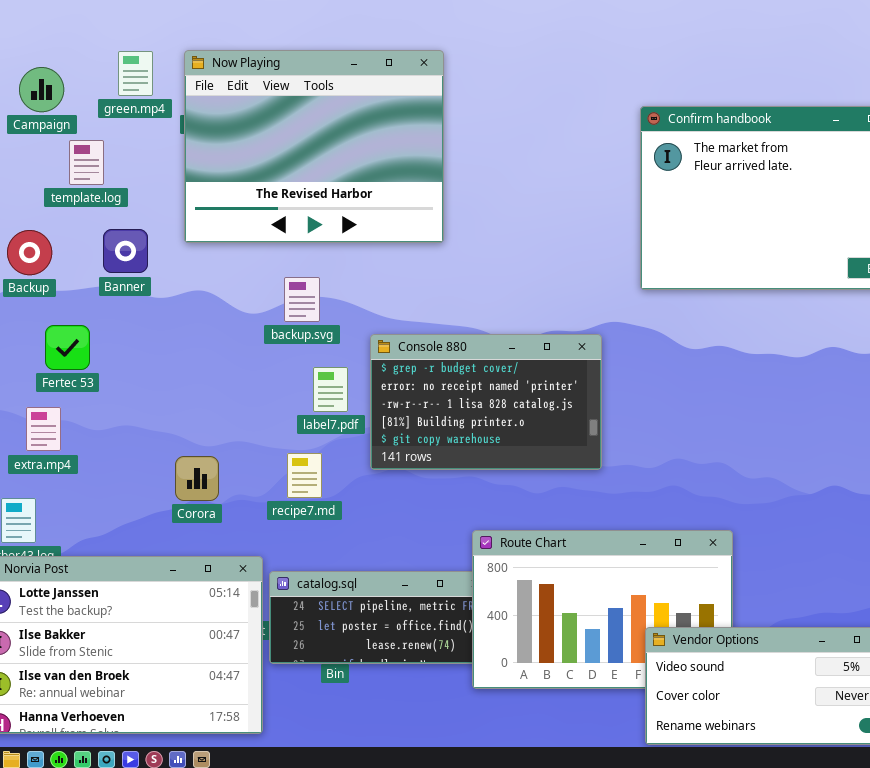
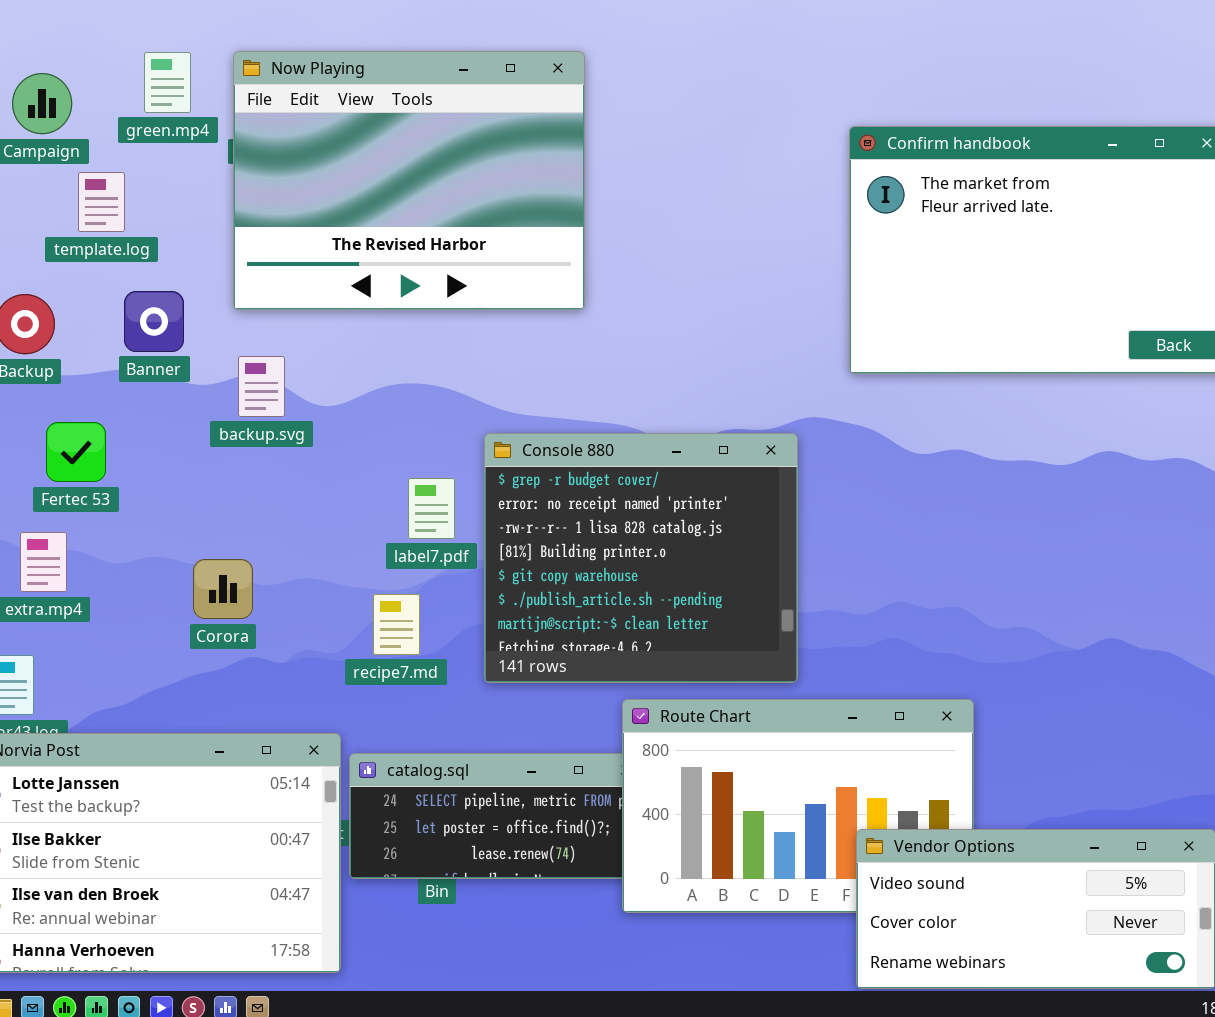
backup.svg: [284,277,320,322] -> [238,356,285,417], moved
Console 880: [370,334,602,470] -> [484,433,798,683], resized
Corora: [175,456,219,501] -> [193,559,253,619], moved

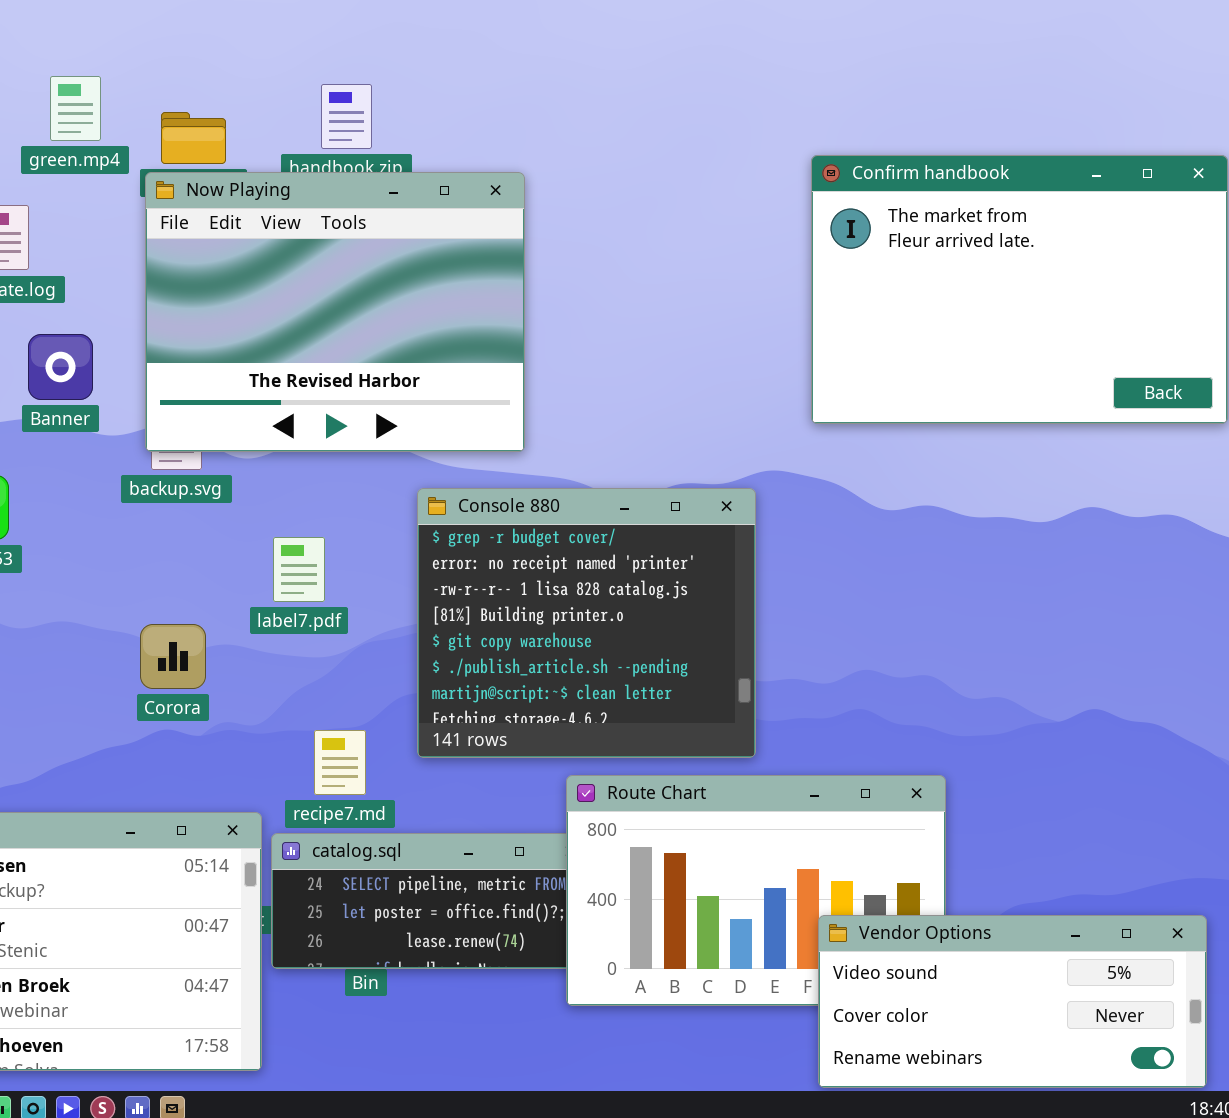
Now Playing: [233,51,585,310] -> [145,172,525,452], moved
label7.pdf: [408,478,455,539] -> [273,537,325,602], moved
Corora: [193,559,253,619] -> [140,624,206,689], moved
recipe7.md: [373,594,420,655] -> [314,730,366,795], moved

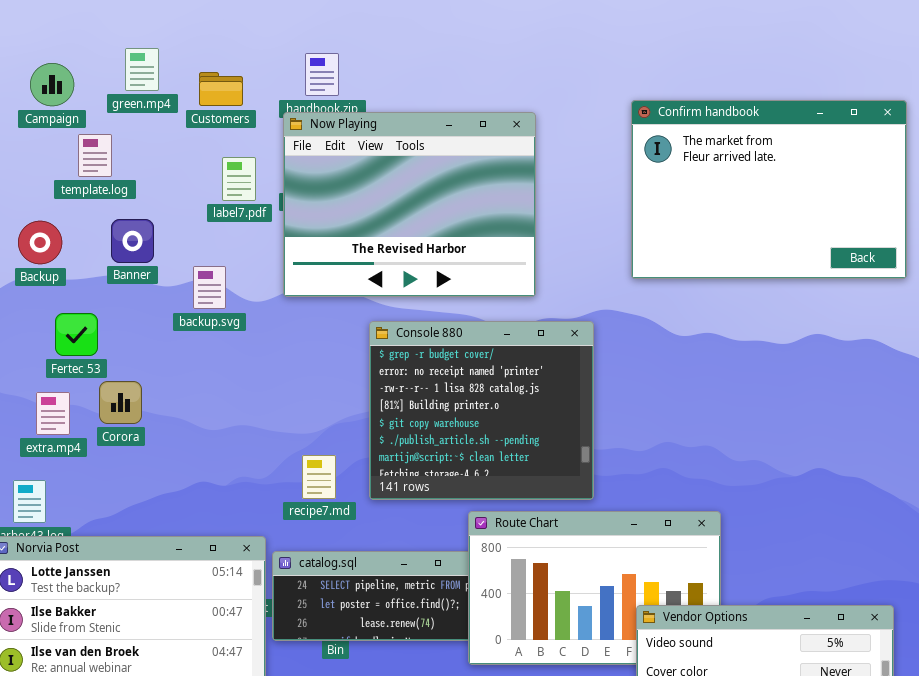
Now Playing: [145,172,525,452] -> [283,112,536,297], moved
label7.pdf: [273,537,325,602] -> [222,157,256,201], moved
Corora: [140,624,206,689] -> [99,381,142,424], moved
recipe7.md: [314,730,366,795] -> [302,455,336,499], moved

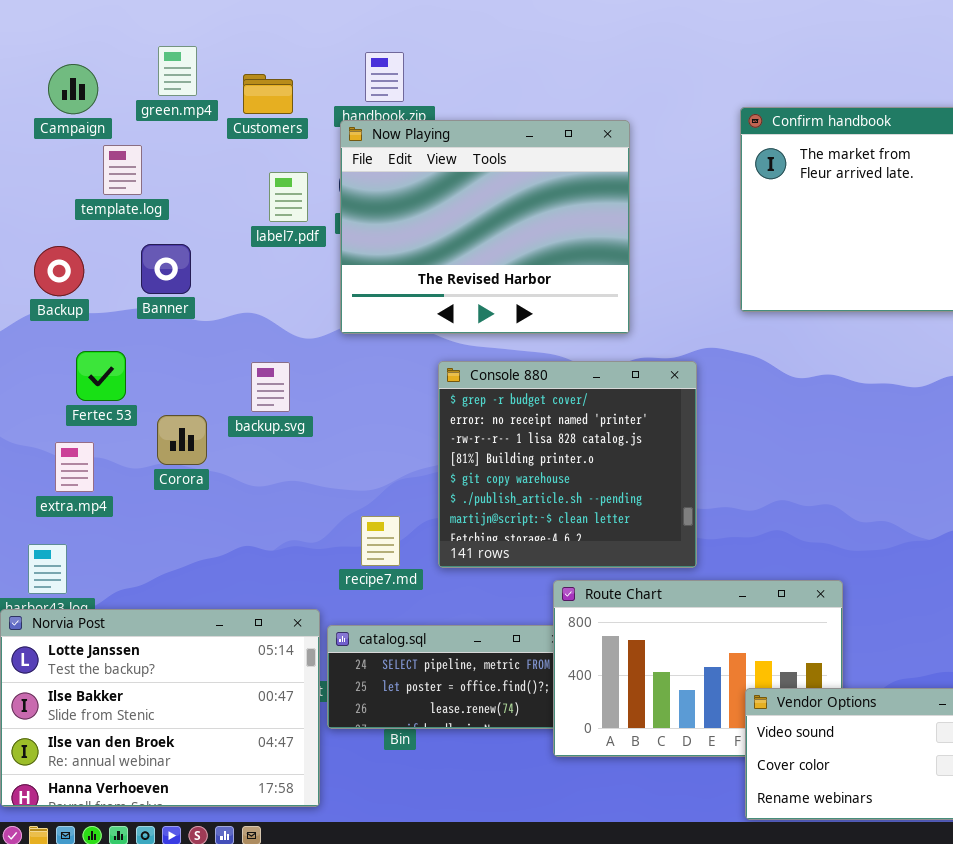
backup.svg: [193,266,226,309] -> [251,362,290,412], moved
Corora: [99,381,142,424] -> [157,415,207,465], moved

